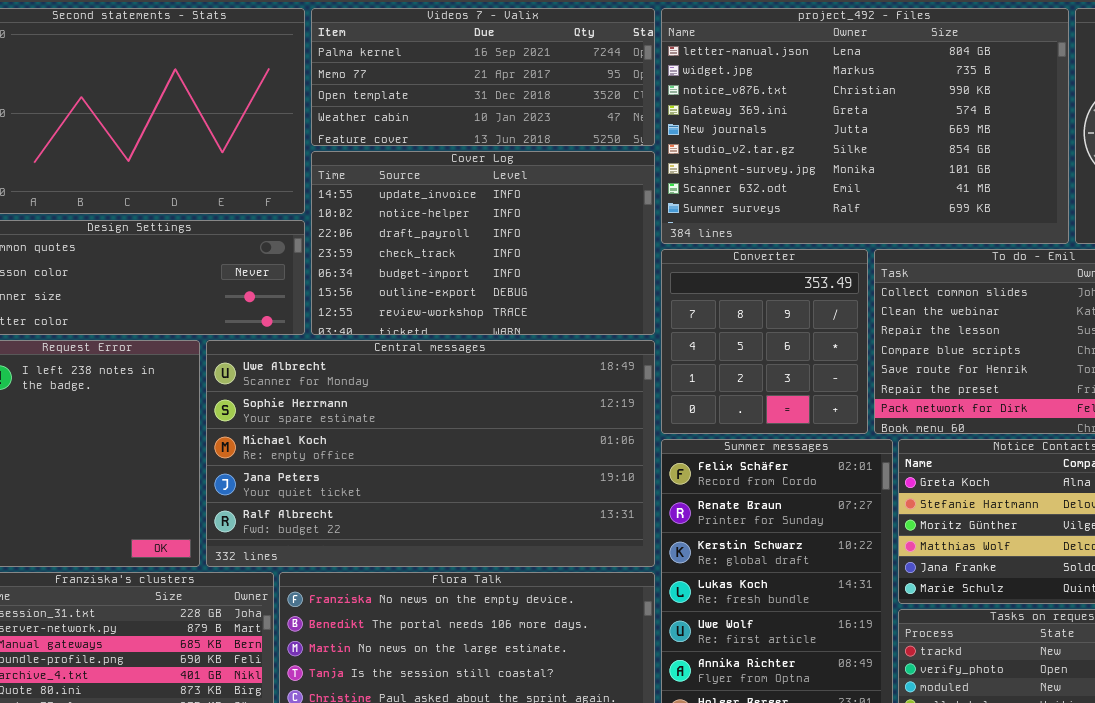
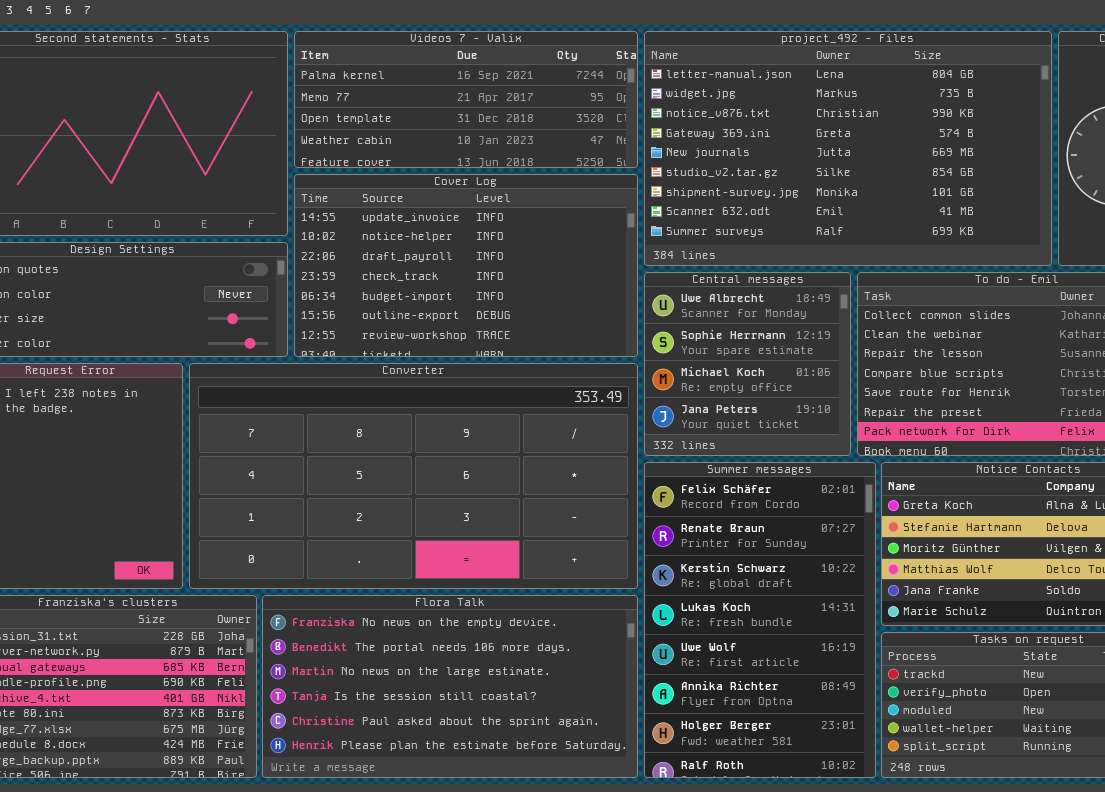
Converter: [661,249,868,434] -> [189,363,638,589], moved, resized
Central messages: [206,340,655,567] -> [644,272,851,456], moved, resized

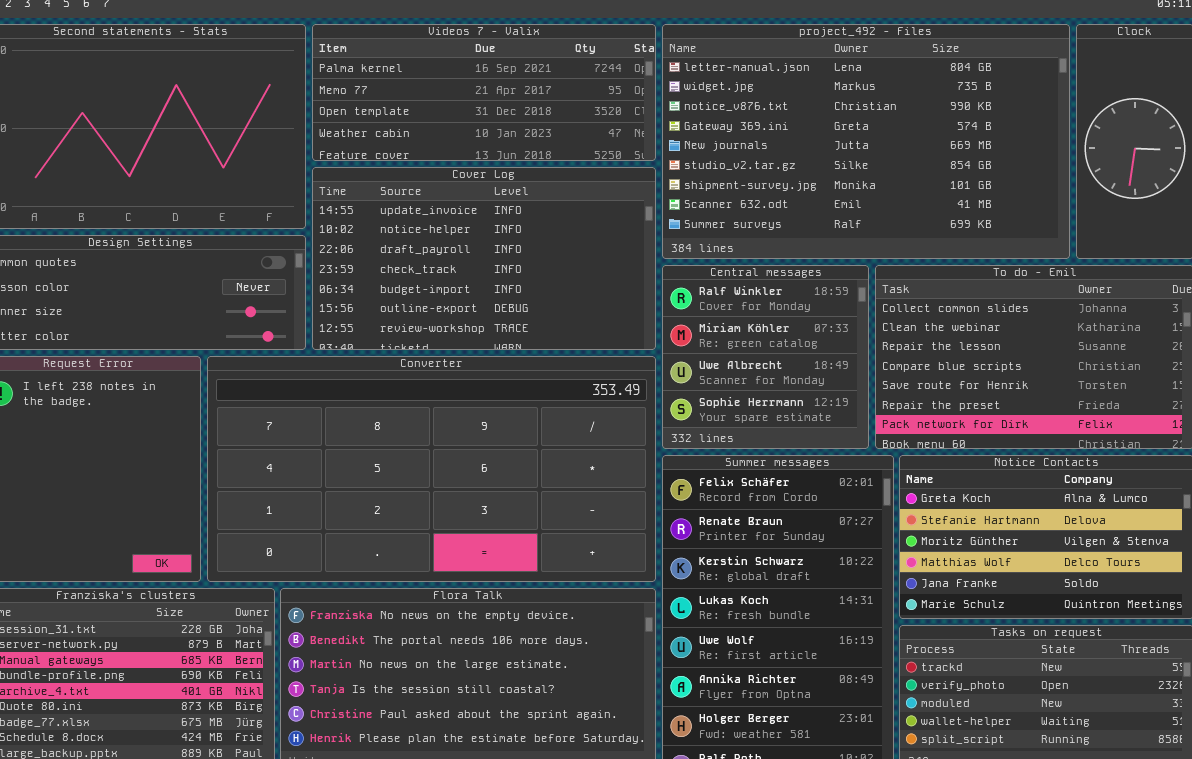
Central messages: [644,272,851,456] -> [662,265,869,449], scrolled up 2 rows

